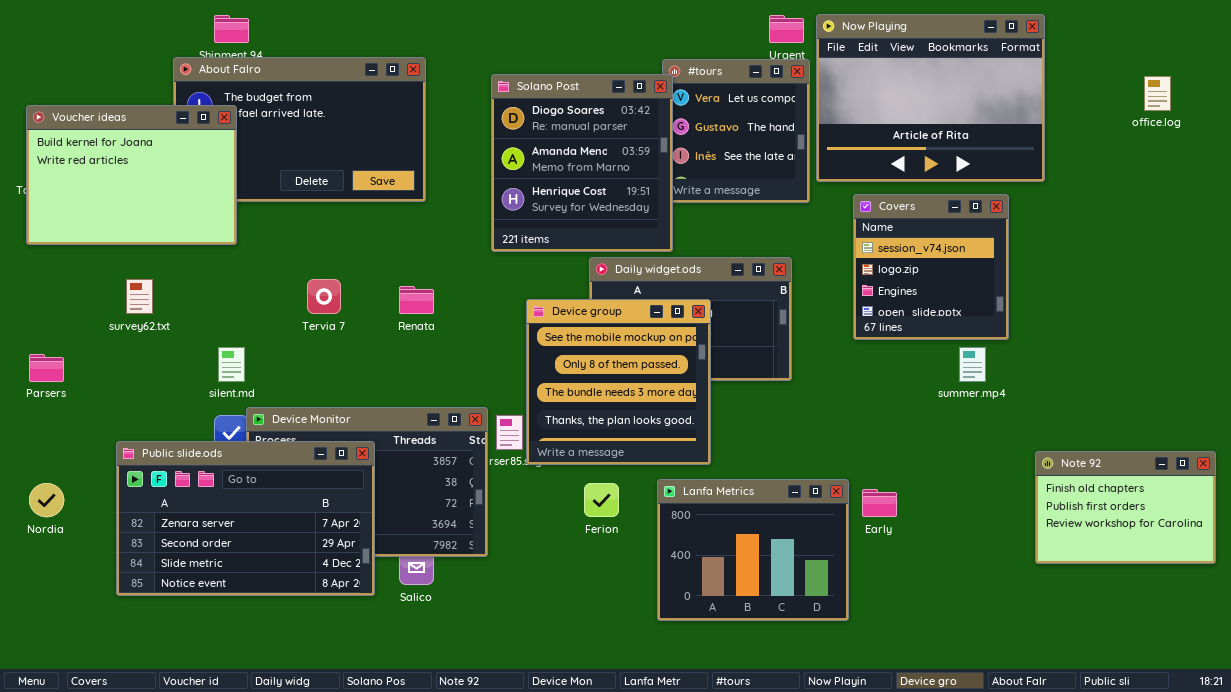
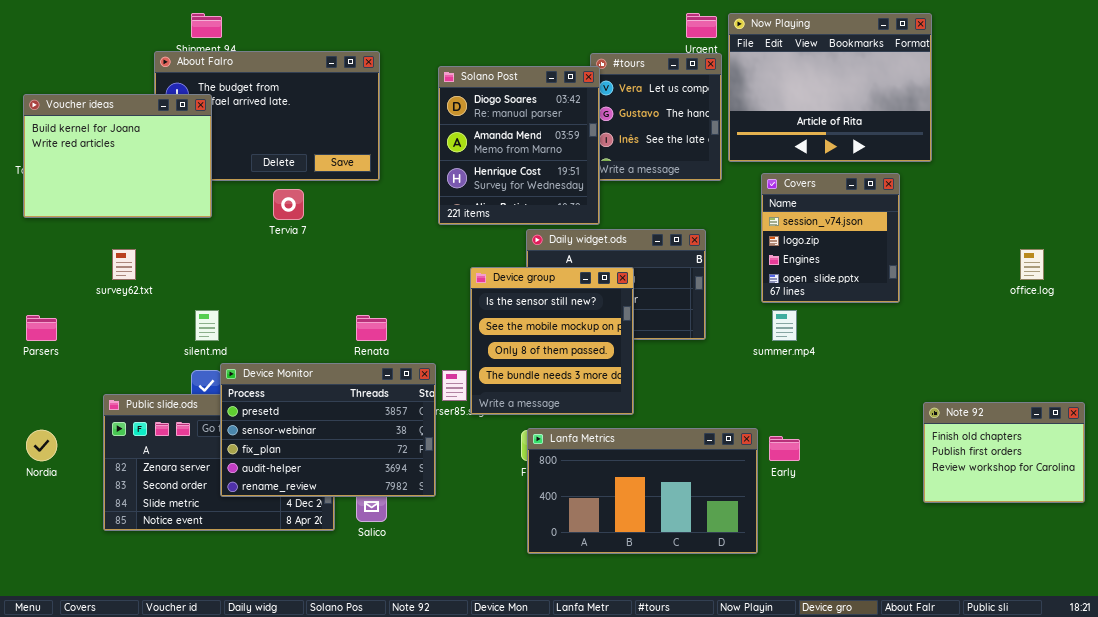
office.log: [1144,76,1171,111] -> [1020,249,1044,280], moved
Tervia 7: [307,279,341,314] -> [273,189,304,220], moved
Renata: [399,286,434,314] -> [356,315,387,341], moved
Device group: [526,299,711,465] -> [470,267,634,415], scrolled up 1 row
summer.mp4: [959,347,986,382] -> [772,310,797,341], moved
Device Monitor: [246,407,488,557] -> [220,363,436,497], raised
Lanfa Metrics: [657,479,849,621] -> [527,428,758,554], resized

